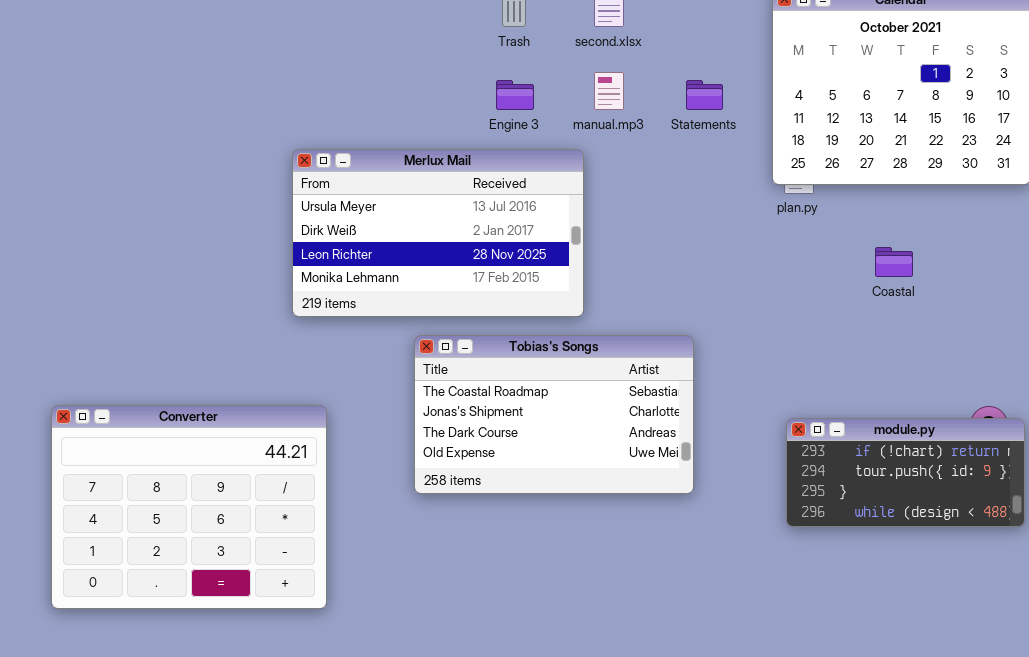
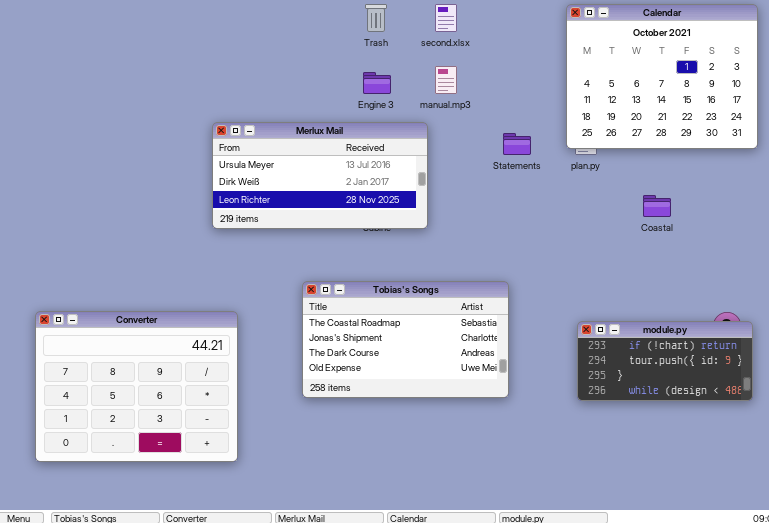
Statements: [686,80,723,110] -> [503,133,531,155], moved
Merlux Mail: [292,149,584,317] -> [212,122,428,229], resized
Tobias's Songs: [414,335,694,494] -> [302,281,509,398], moved

